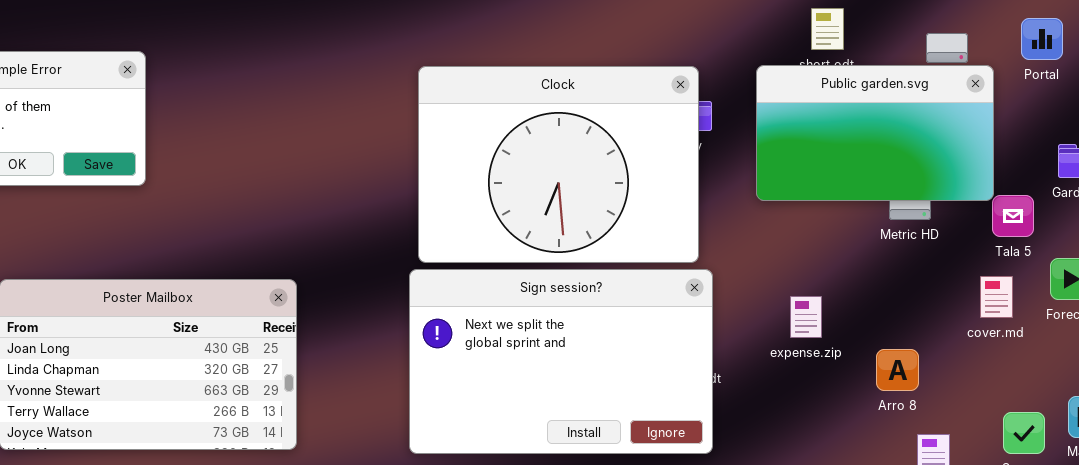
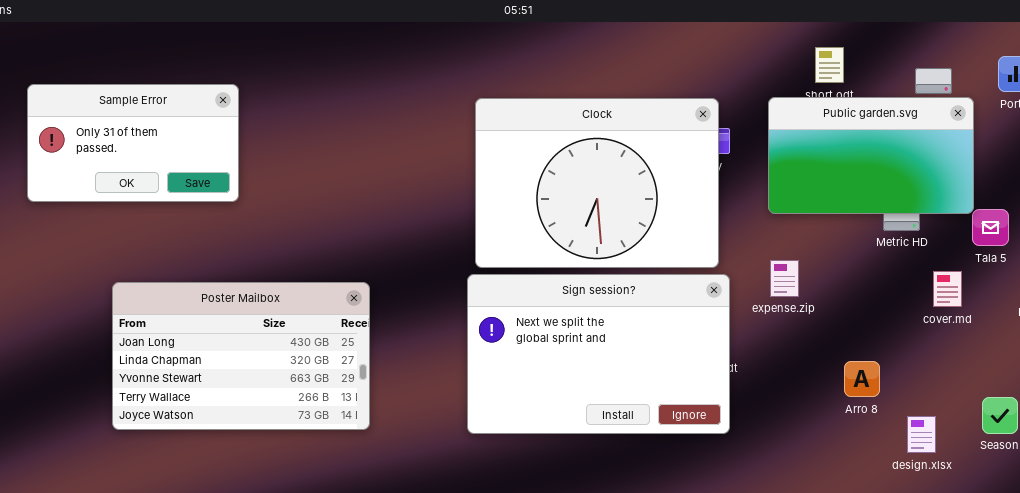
cover.md: [980,276,1013,318] -> [933,271,962,307], moved
expense.zip: [790,296,822,338] -> [770,260,799,297], moved
Arro 8: [876,349,919,391] -> [844,361,880,397], moved

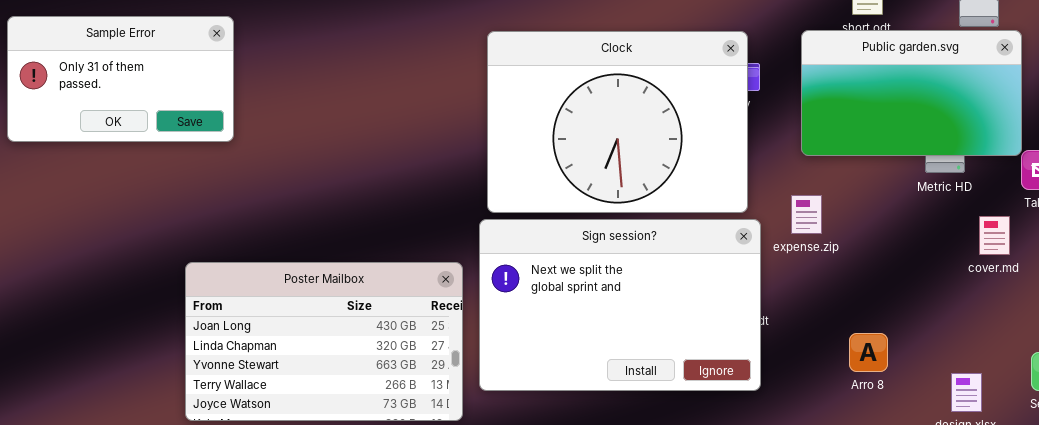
expense.zip: [770,260,799,297] -> [791,195,822,234], moved
Poster Mailbox: [112,282,370,430] -> [185,262,463,421], moved
Arro 8: [844,361,880,397] -> [849,333,888,372], moved

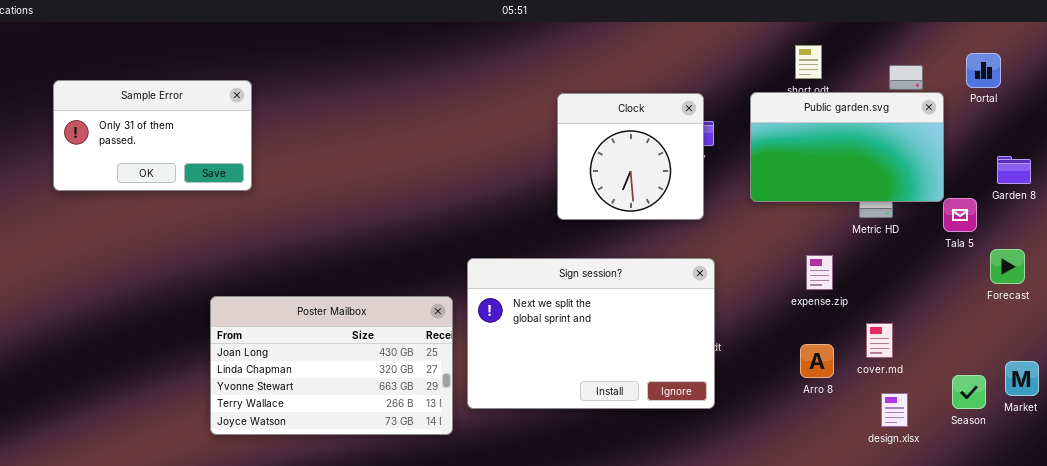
Clock: [487,31,748,213] -> [557,93,704,220], resized
expense.zip: [791,195,822,234] -> [806,255,833,290], moved
cover.md: [979,216,1010,255] -> [866,323,893,358], moved
Arro 8: [849,333,888,372] -> [800,344,834,378], moved

